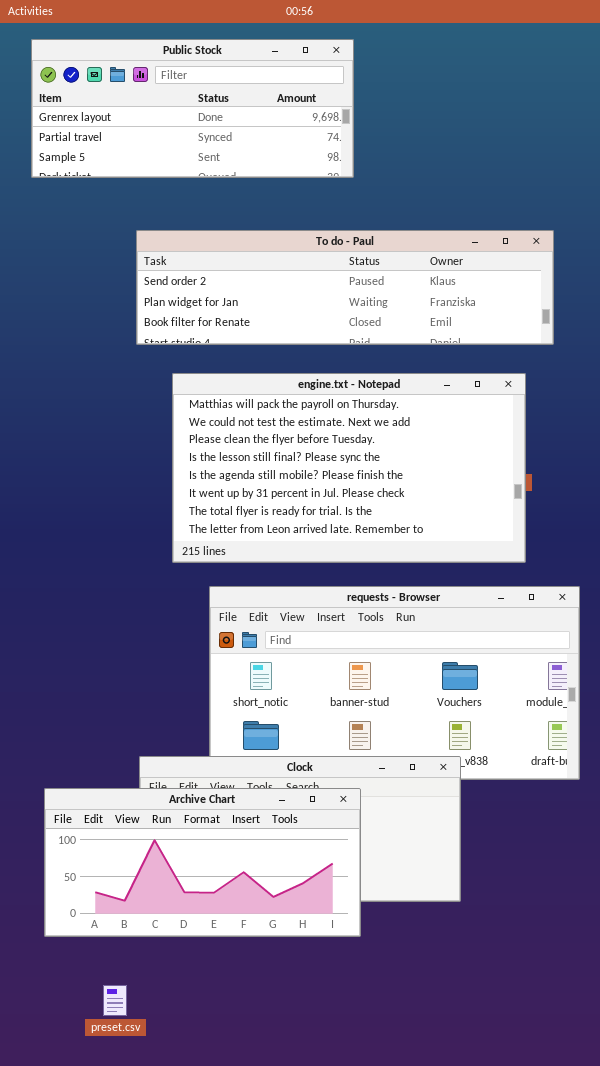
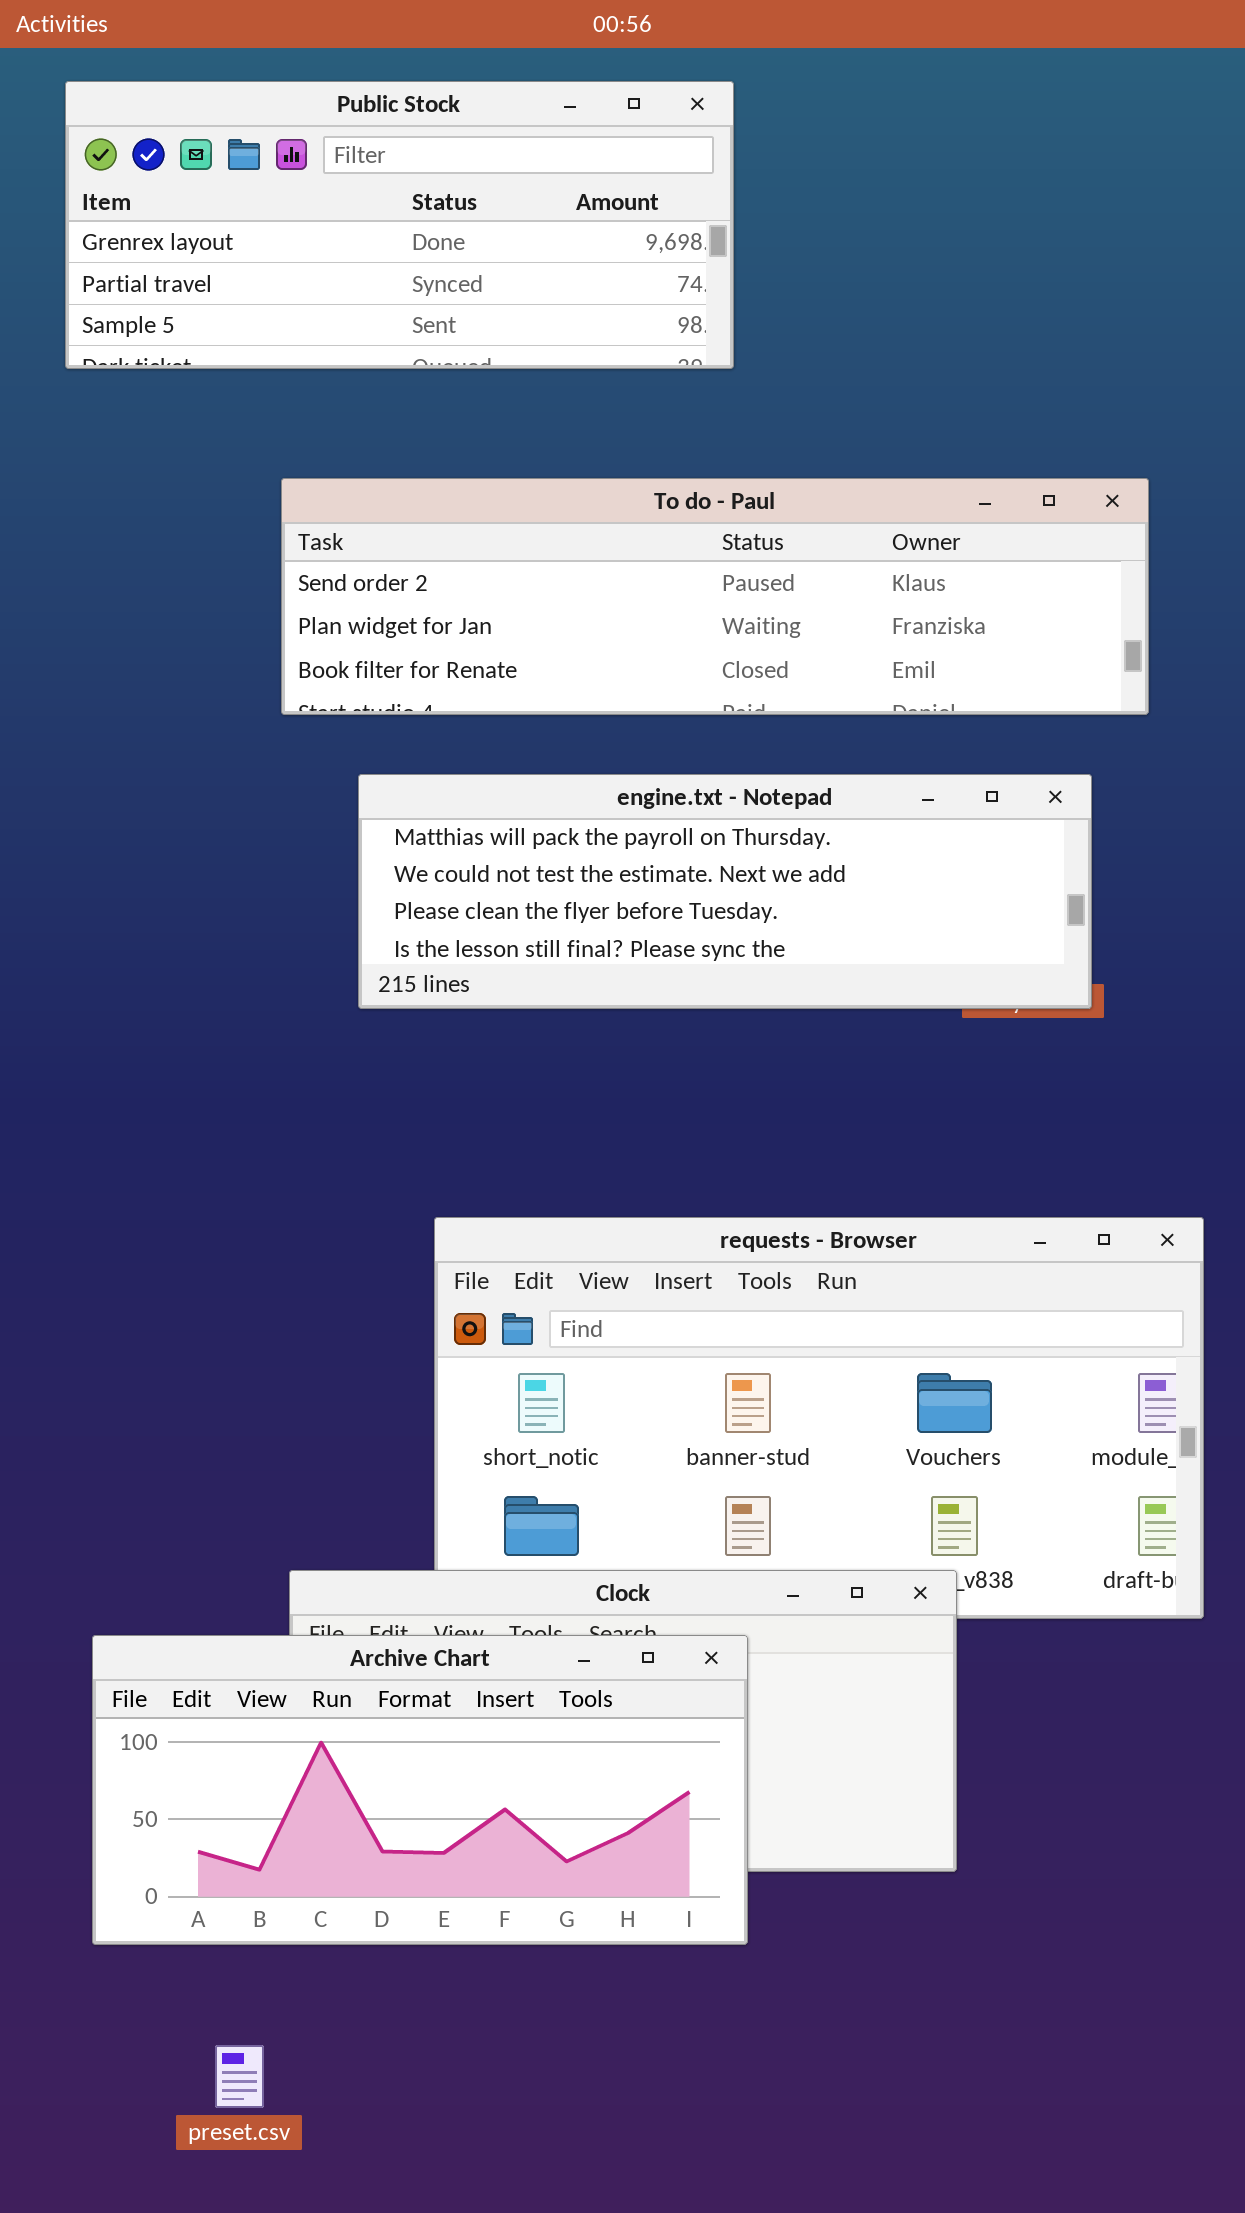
engine.txt - Notepad: [172,373,526,563] -> [358,774,1092,1009], resized

